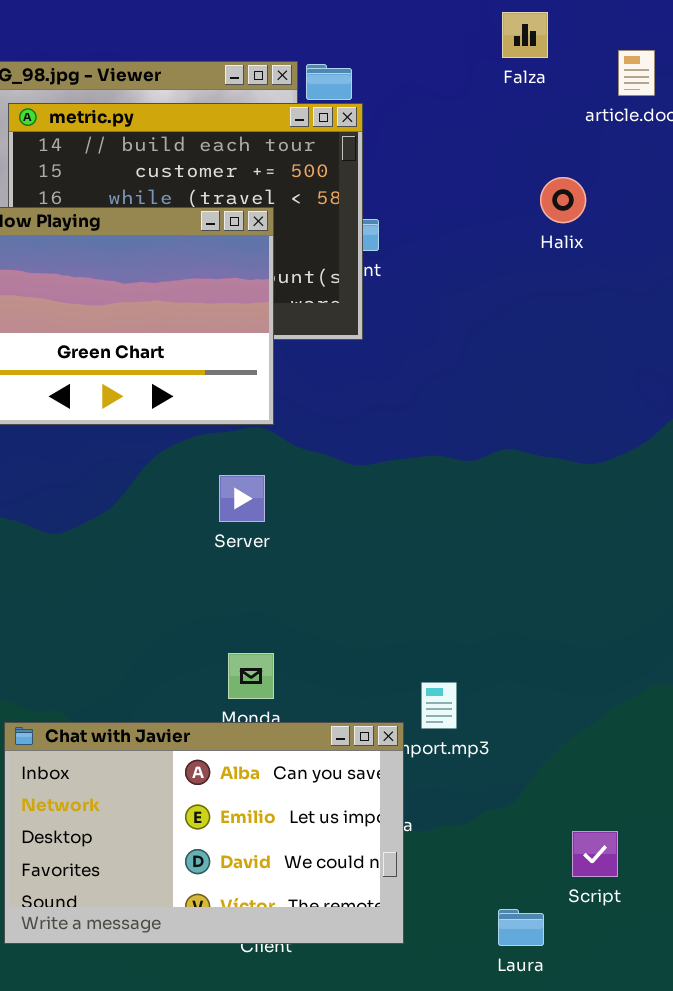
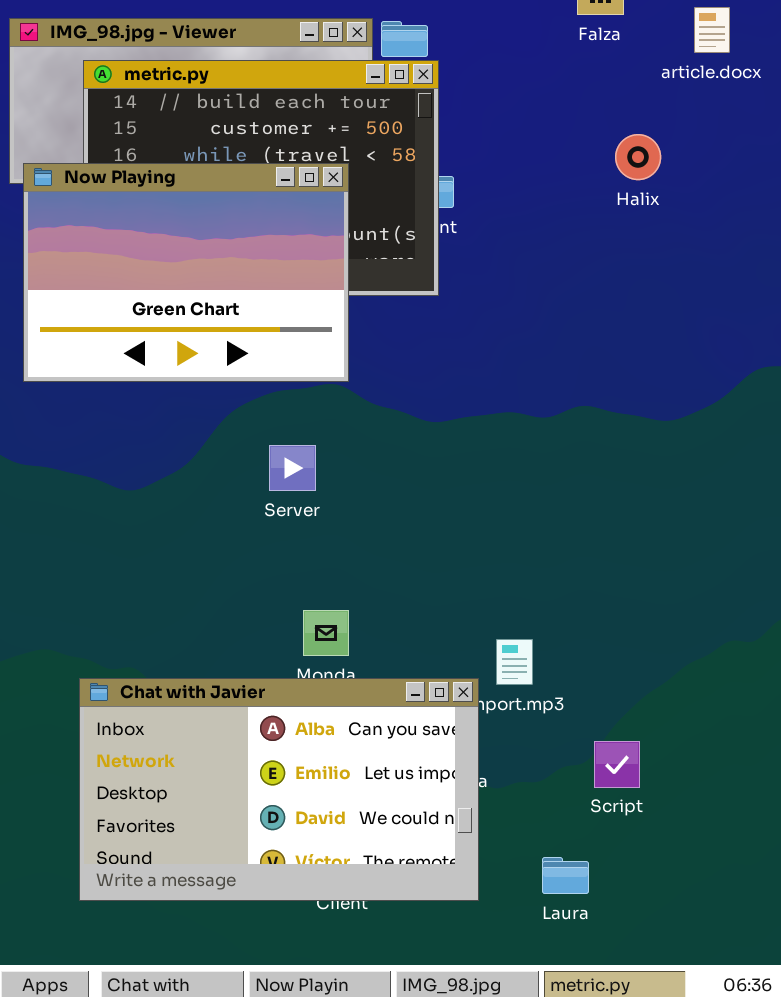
Server: [219,475,265,522] -> [269,445,316,491], moved
Script: [572,831,618,877] -> [594,741,640,788], moved
Laura: [498,909,544,946] -> [542,857,589,894], moved

